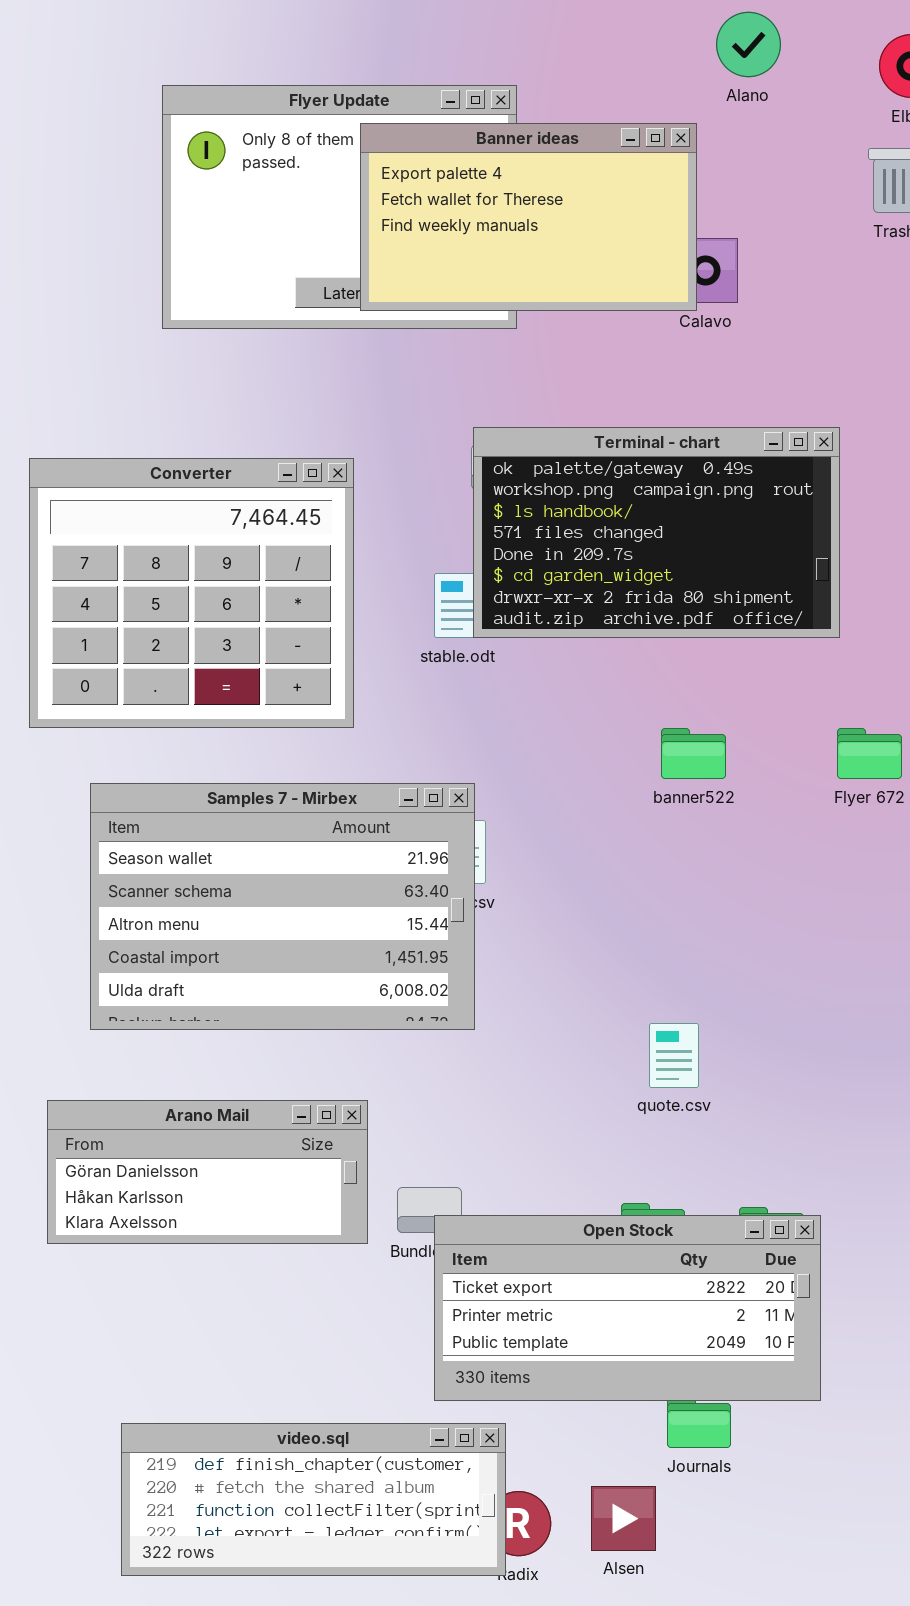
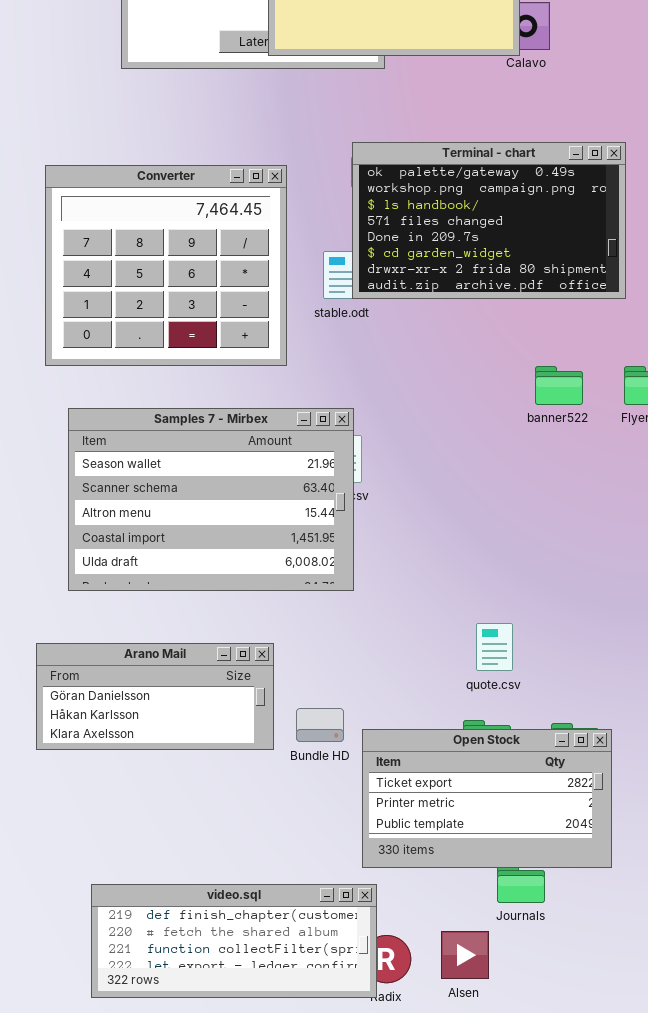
Converter: [29,458,354,728] -> [45,165,287,366], moved
banner522: [661,728,726,779] -> [535,366,583,405], moved
quote.csv: [649,1023,699,1088] -> [476,623,513,671], moved
Open Stock: [434,1215,821,1401] -> [362,729,612,868], resized

